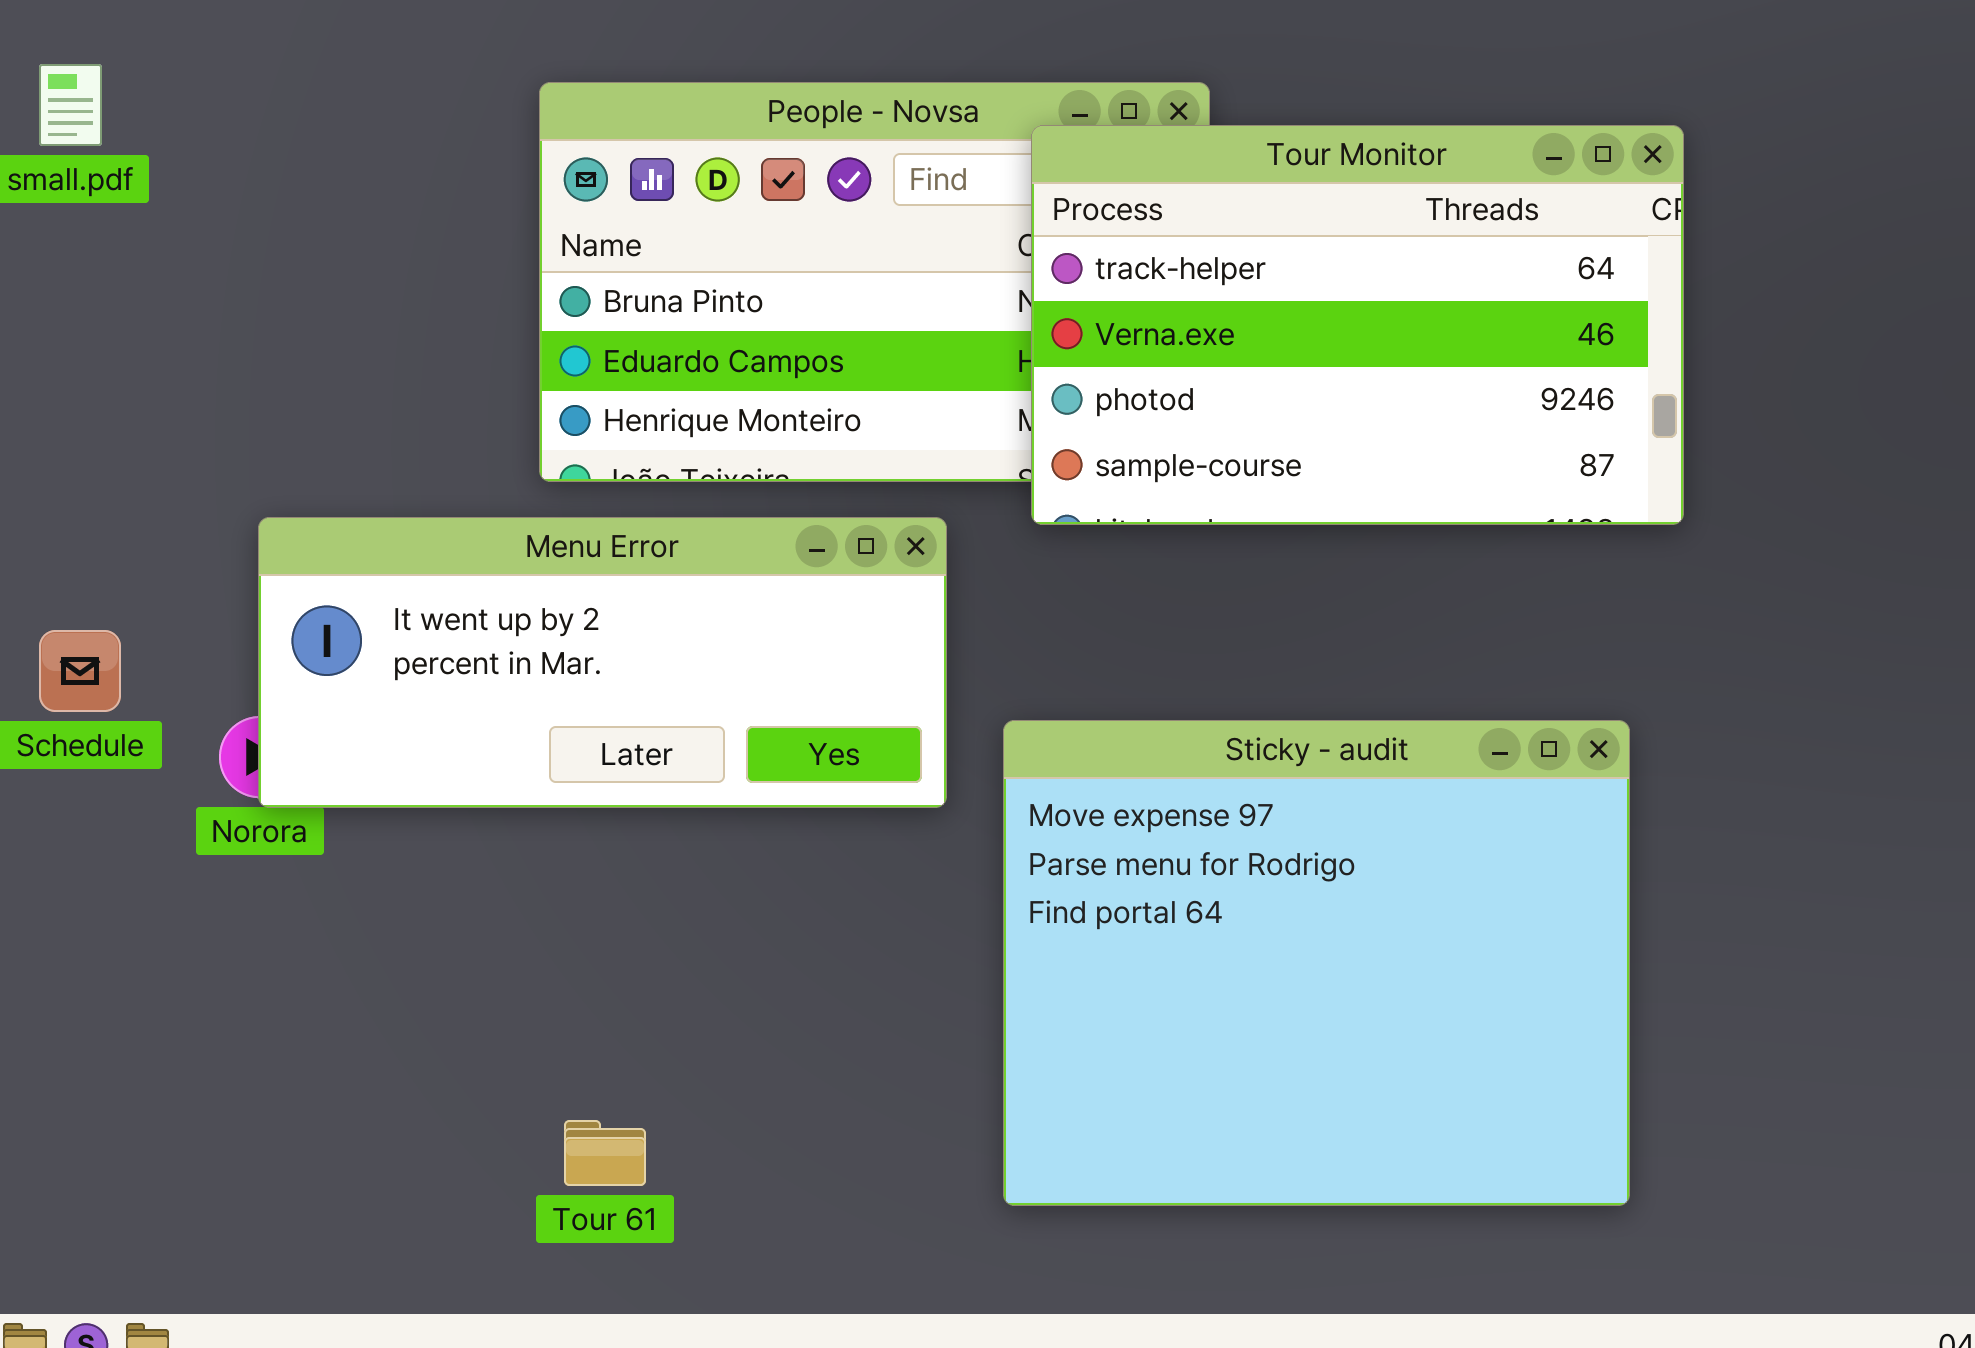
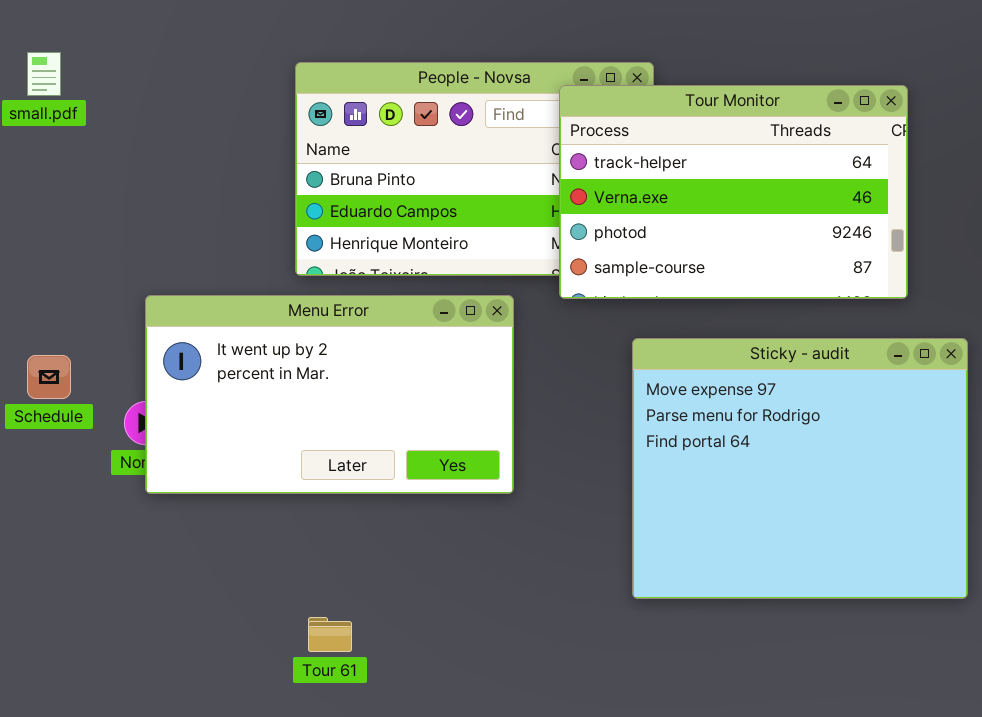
Menu Error: [258,517,947,808] -> [145,295,514,494], resized
Sticky - audit: [1003,720,1630,1206] -> [632,338,968,599], moved

